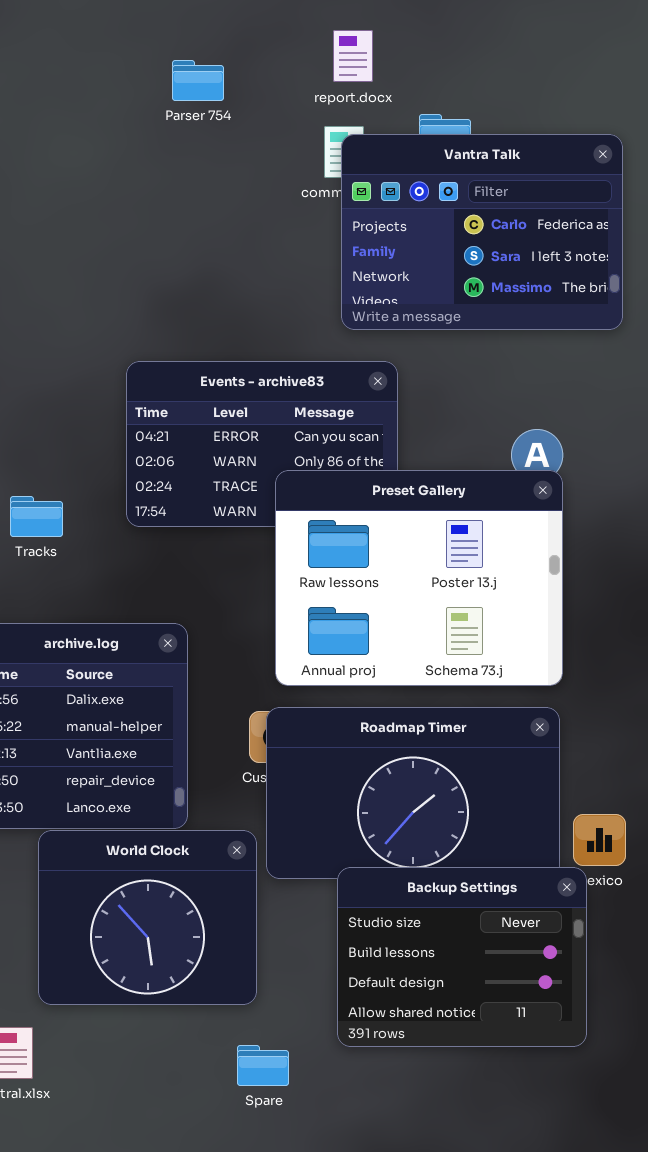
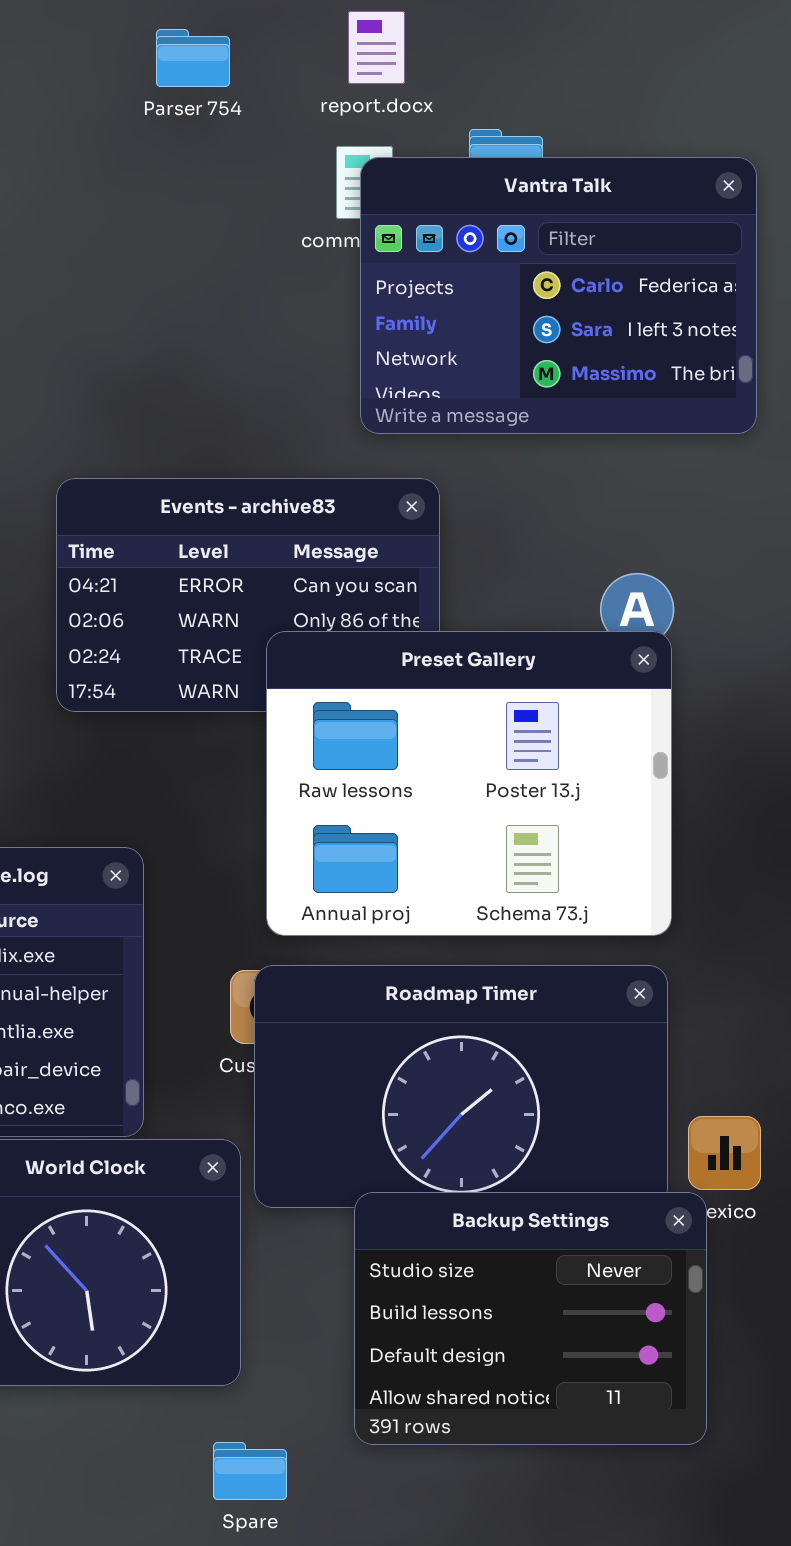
Parser 754: [172,60,224,101] -> [156,29,230,87], moved

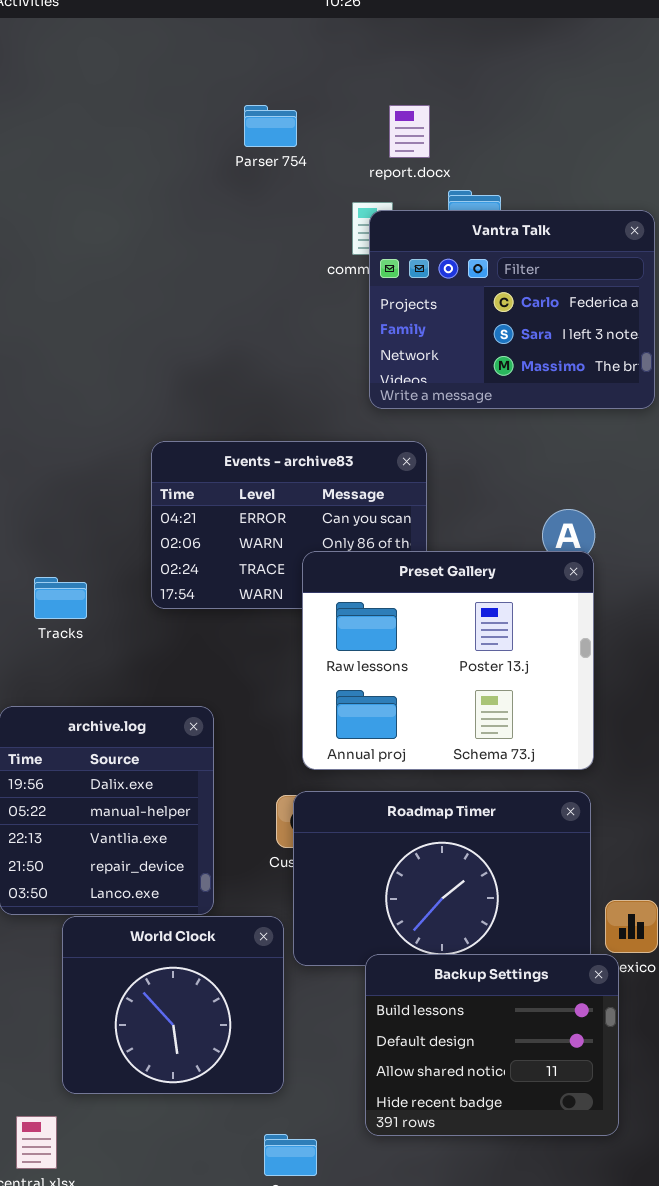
report.docx: [348,11,405,84] -> [389,105,430,158], moved
Parser 754: [156,29,230,87] -> [244,105,297,147], moved
Backup Settings: [354,1192,707,1445] -> [365,954,619,1136], scrolled down 1 row

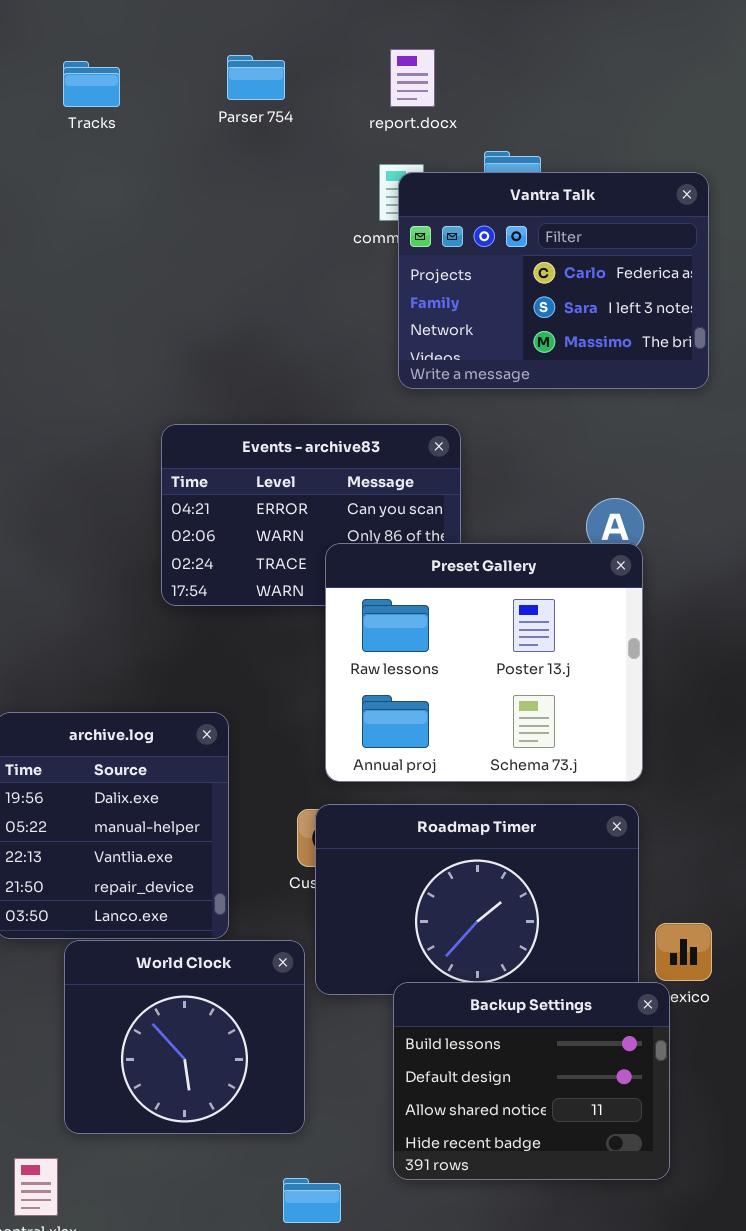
Parser 754: [244,105,297,147] -> [227,55,285,100], moved
report.docx: [389,105,430,158] -> [390,49,435,107], moved
Tracks: [34,577,87,619] -> [63,61,120,107], moved

